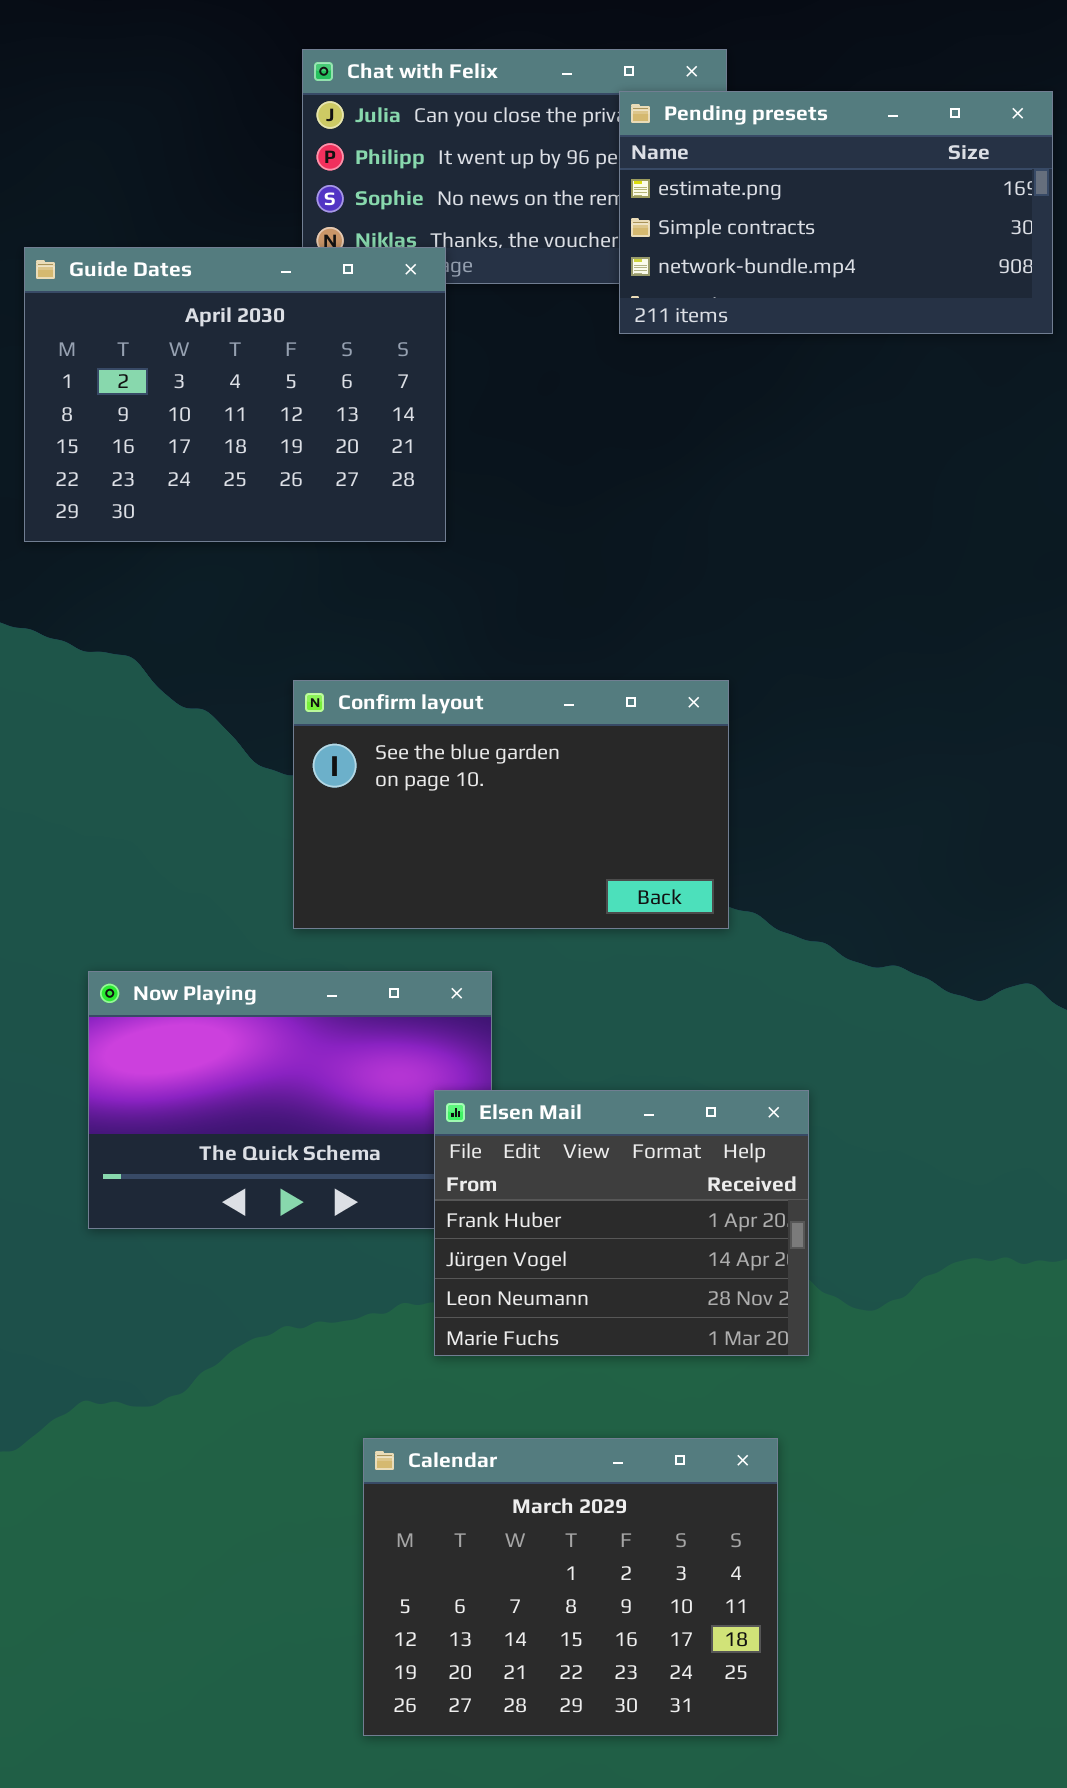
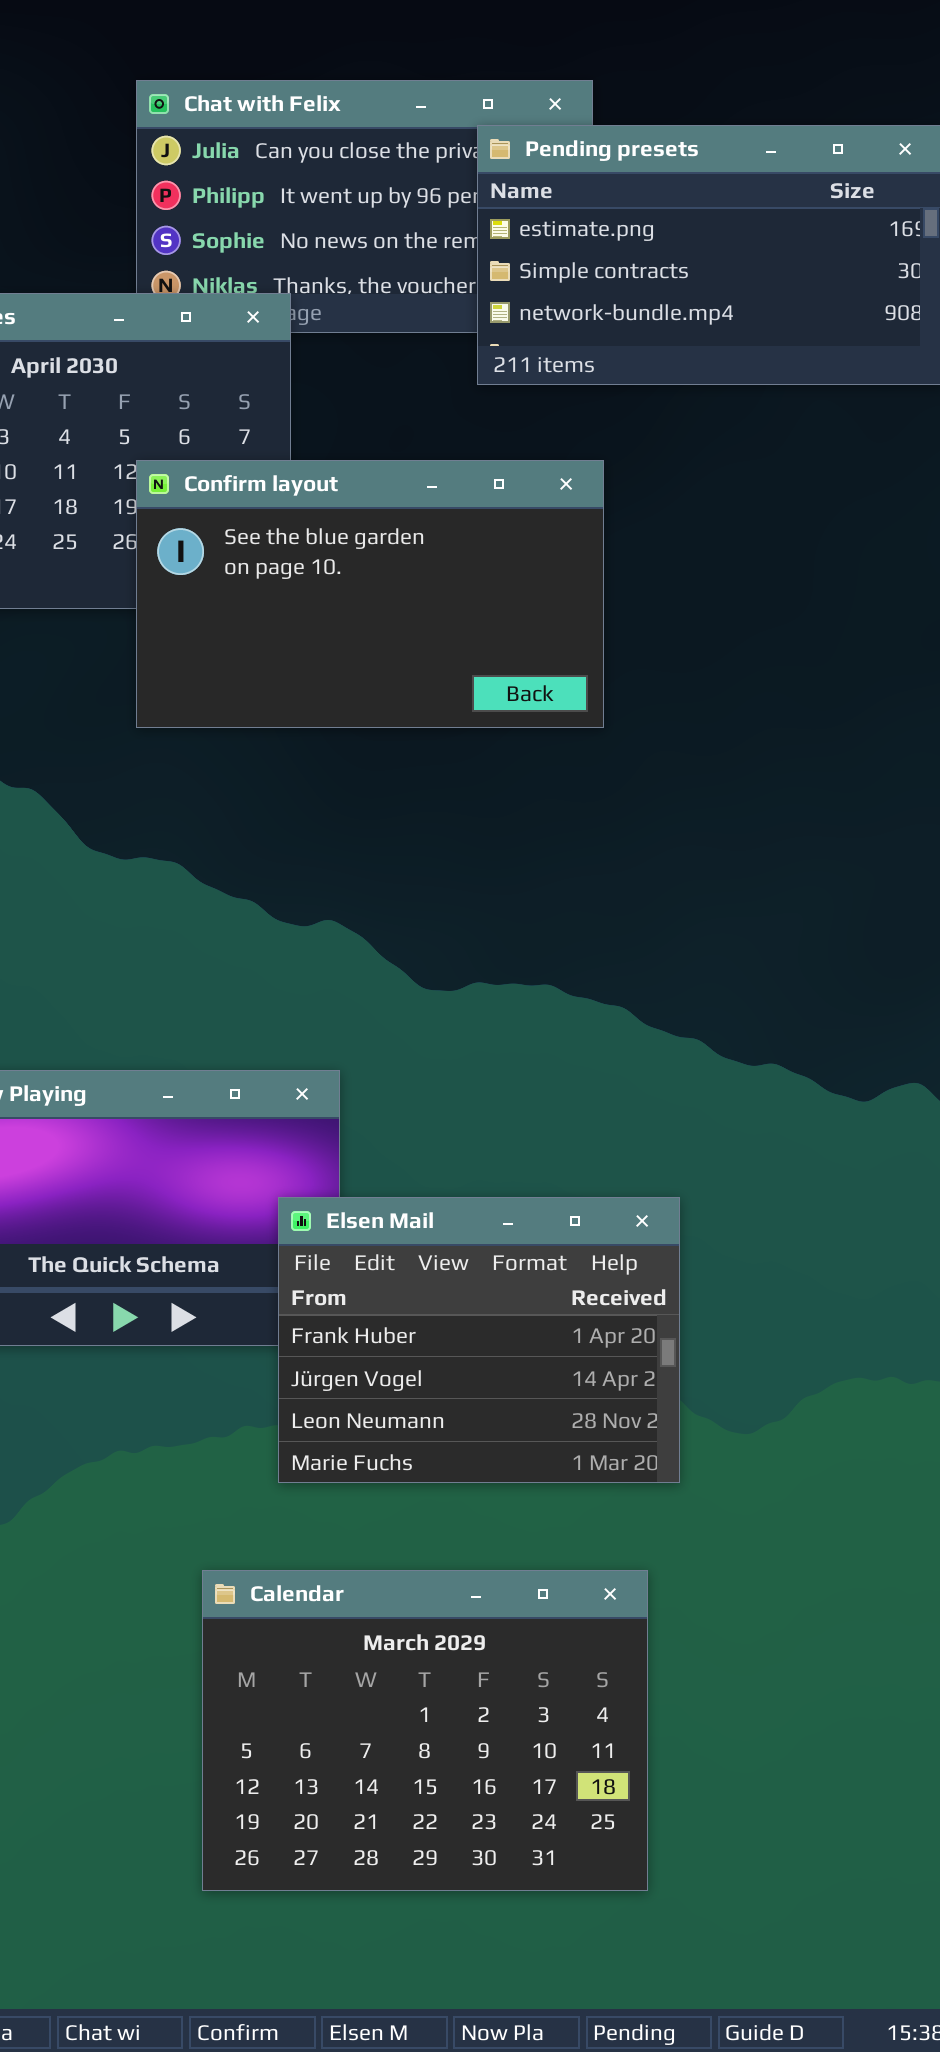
Confirm layout: [293,680,729,929] -> [136,460,604,728], moved

